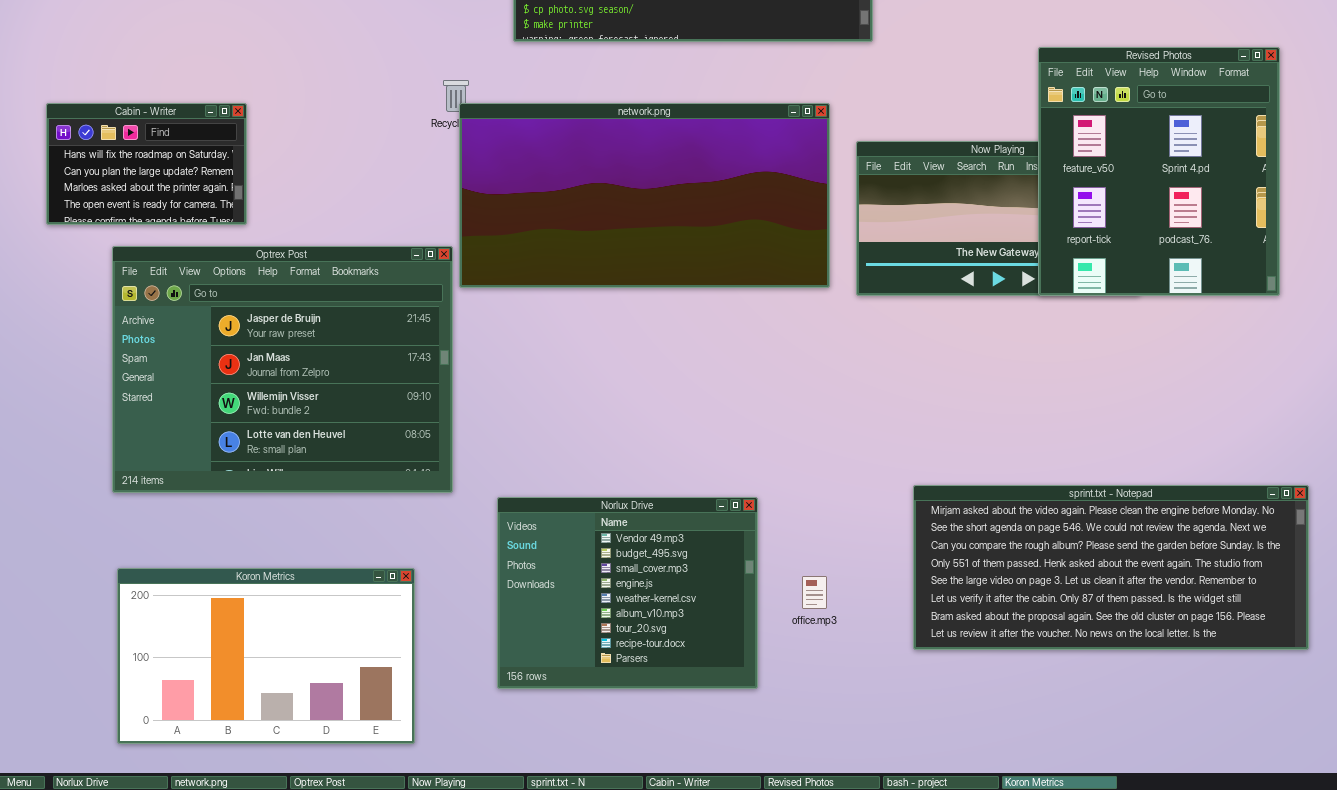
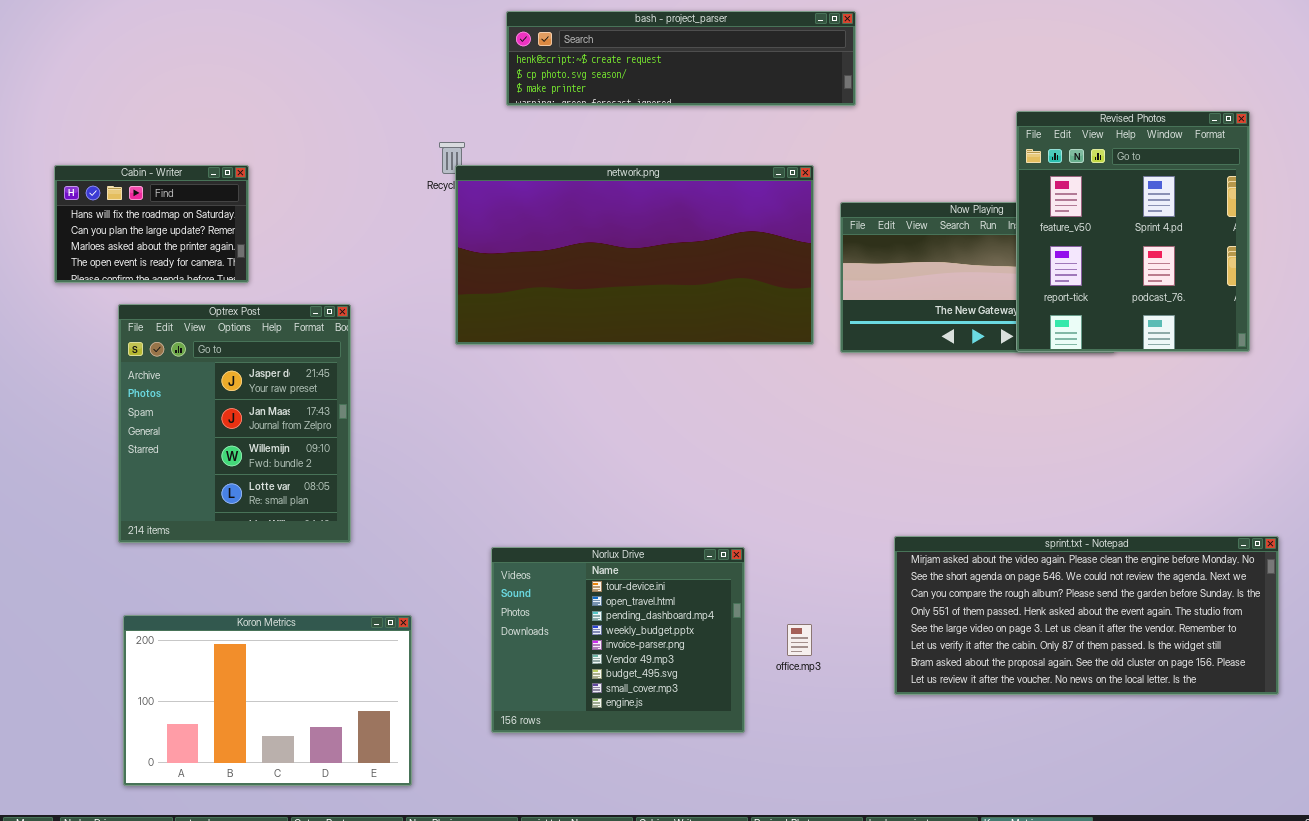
Optrex Post: [112,246,453,493] -> [118,304,351,543], resized
Norlux Drive: [497,497,758,689] -> [491,547,745,733], scrolled up 5 rows

